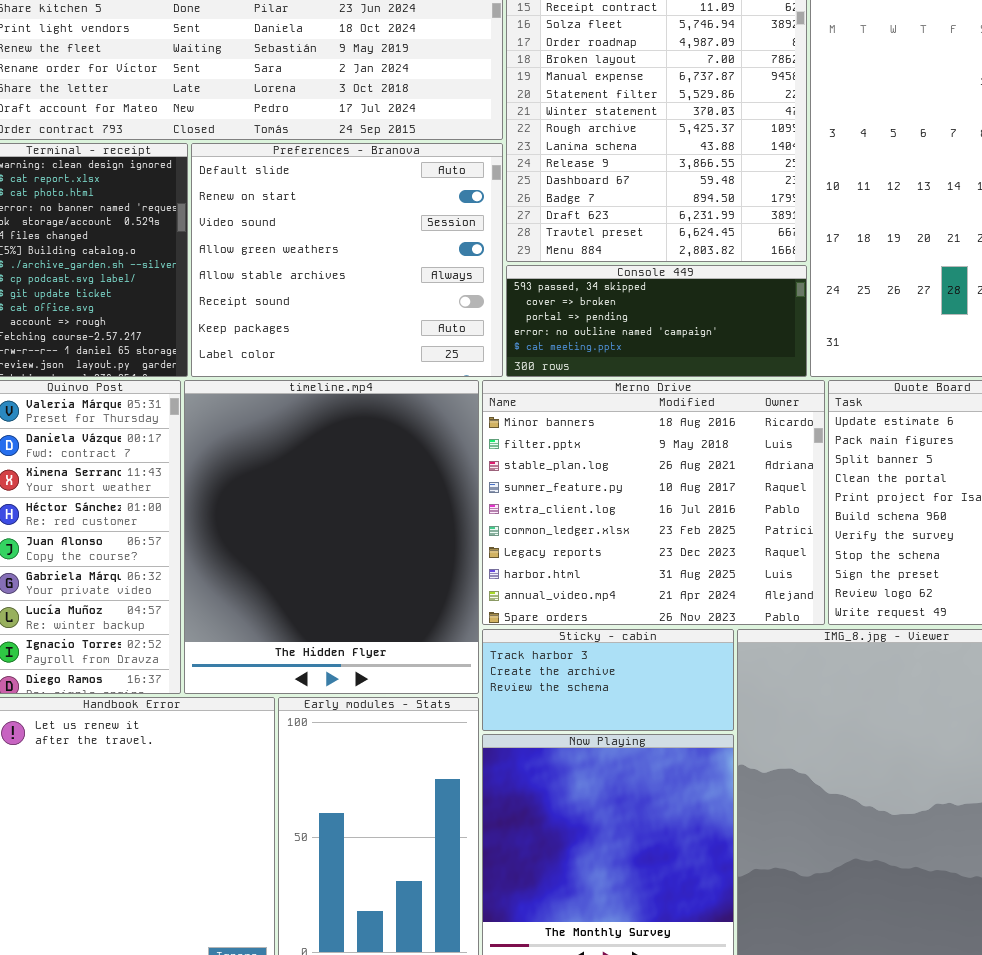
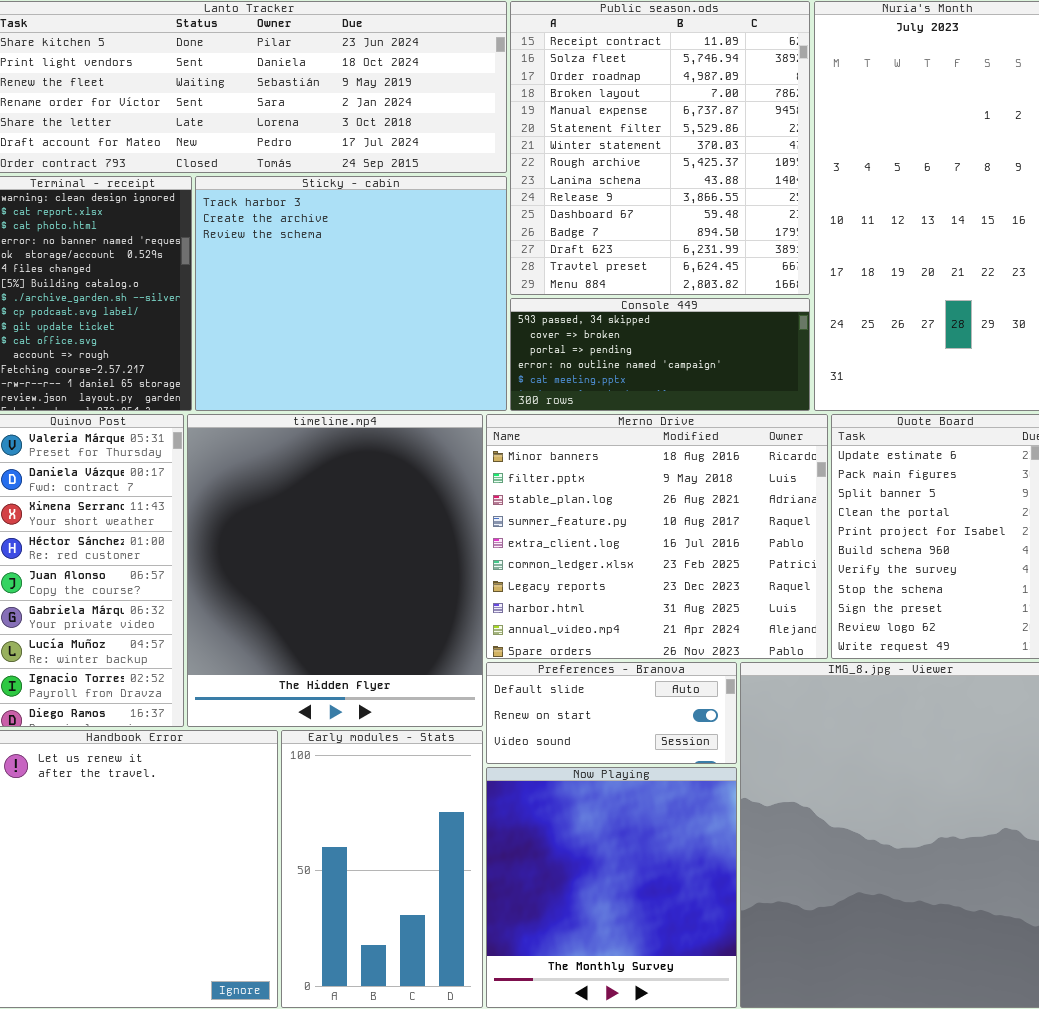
Preferences - Branova: [191,143,503,377] -> [486,662,737,764], moved, resized
Sticky - cabin: [482,629,734,731] -> [195,176,507,411], moved, resized

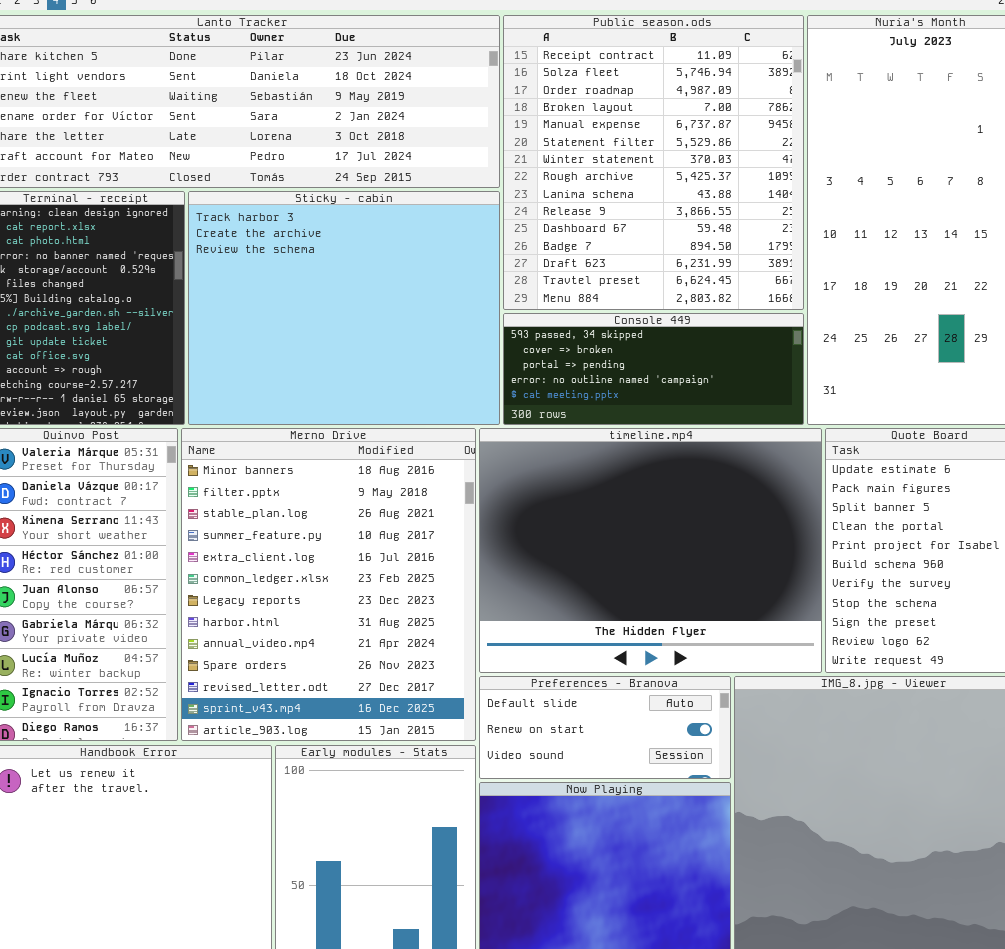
timeline.mp4: [187,414,483,727] -> [479,428,822,673], moved, resized
Merno Drive: [486,414,828,659] -> [181,428,476,741], moved, resized

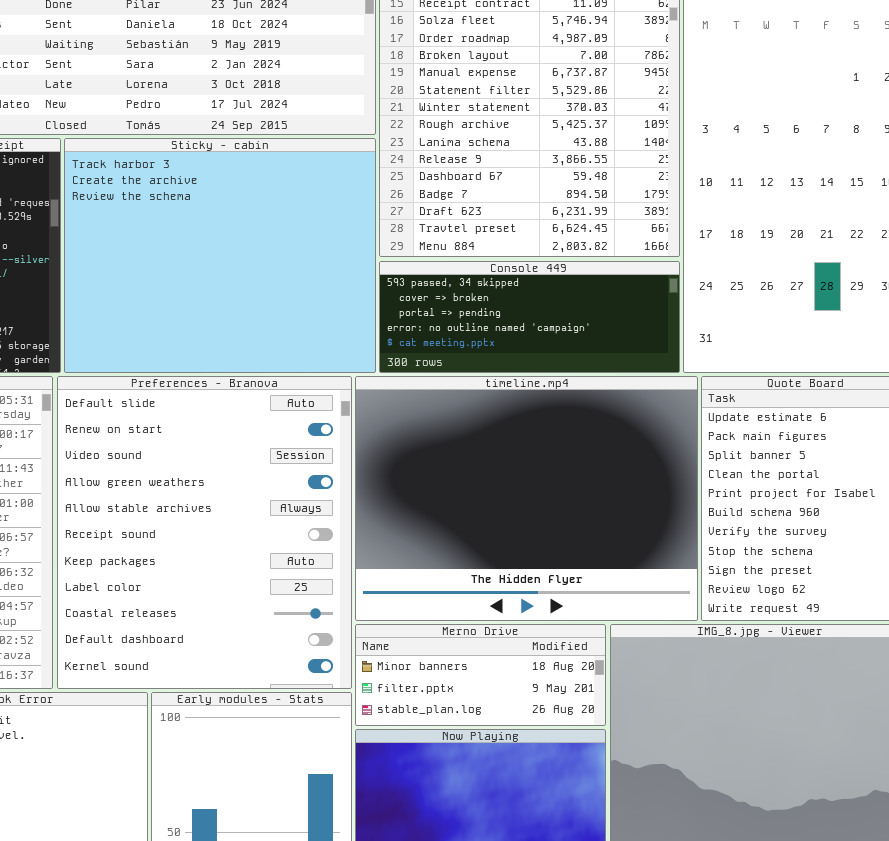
Merno Drive: [181,428,476,741] -> [355,624,606,726], moved, resized
Preferences - Branova: [479,676,731,779] -> [57,376,352,689], moved, resized

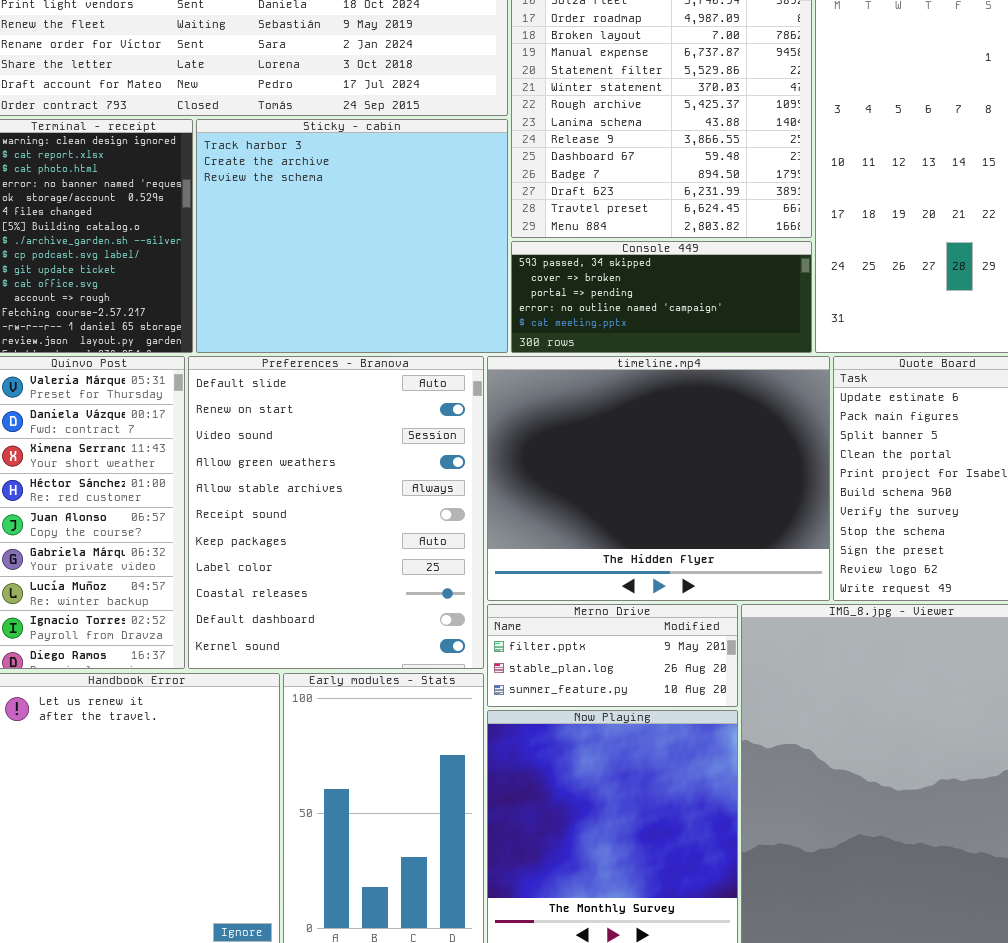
Merno Drive: [355,624,606,726] -> [487,604,738,707], scrolled down 1 row

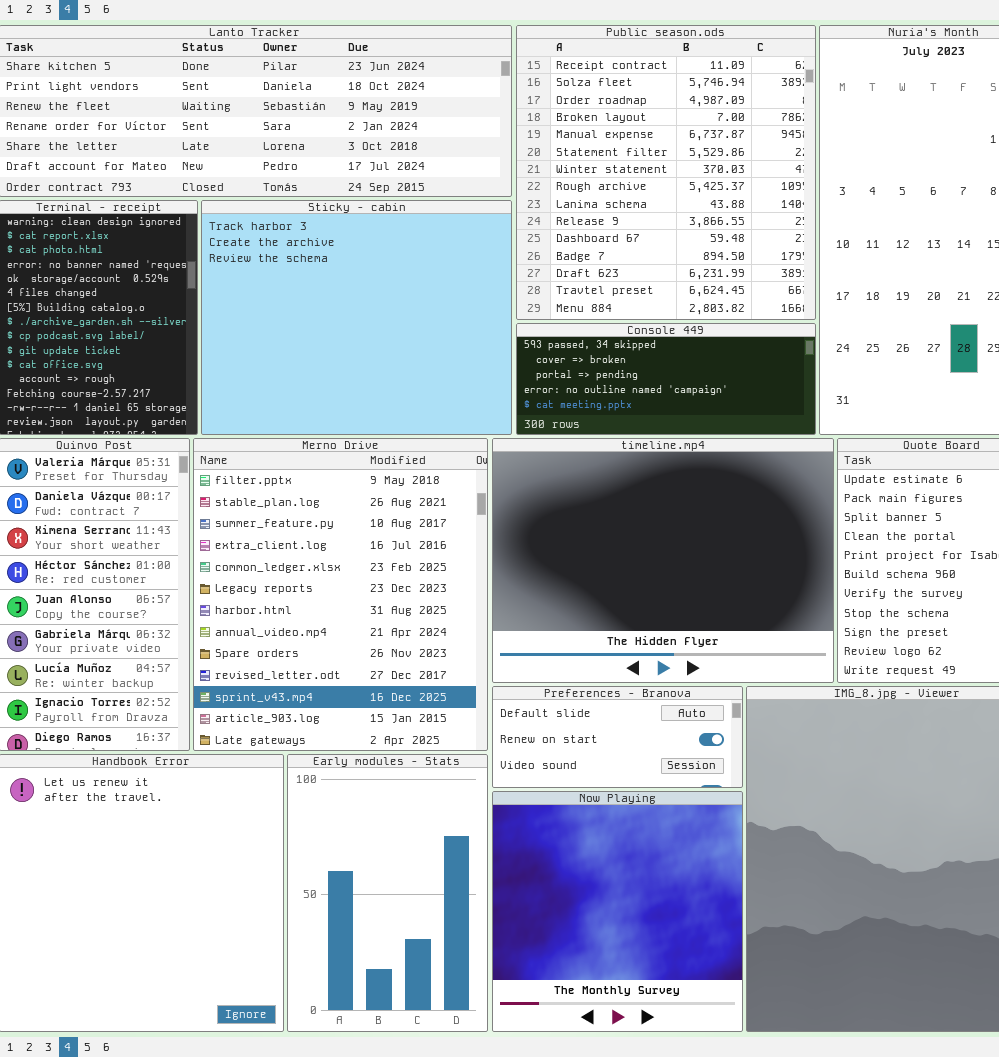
Preferences - Branova: [188,356,484,669] -> [492,686,743,788], moved, resized
Merno Drive: [487,604,738,707] -> [193,438,488,751], moved, resized

